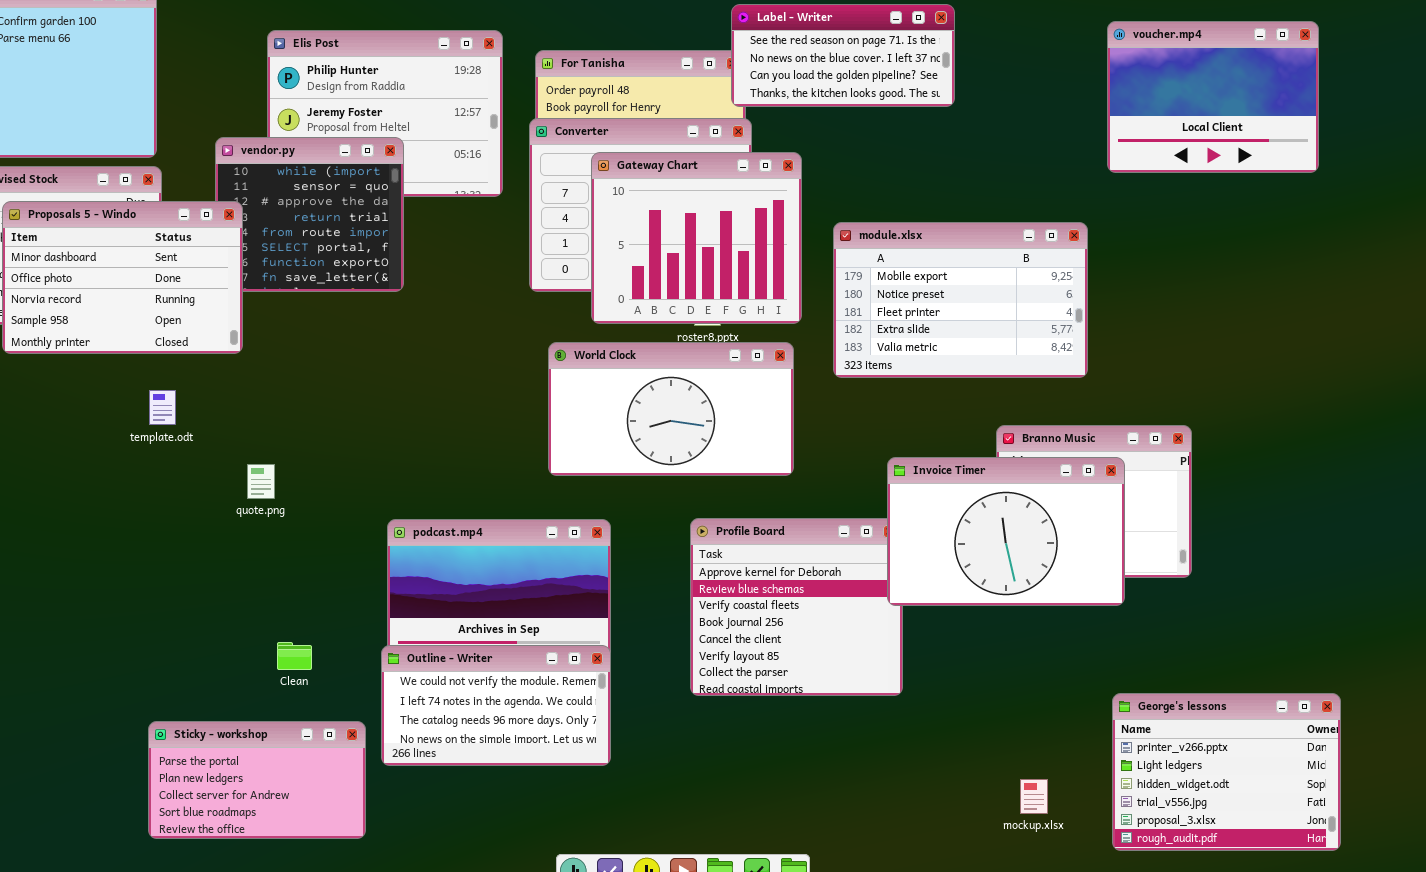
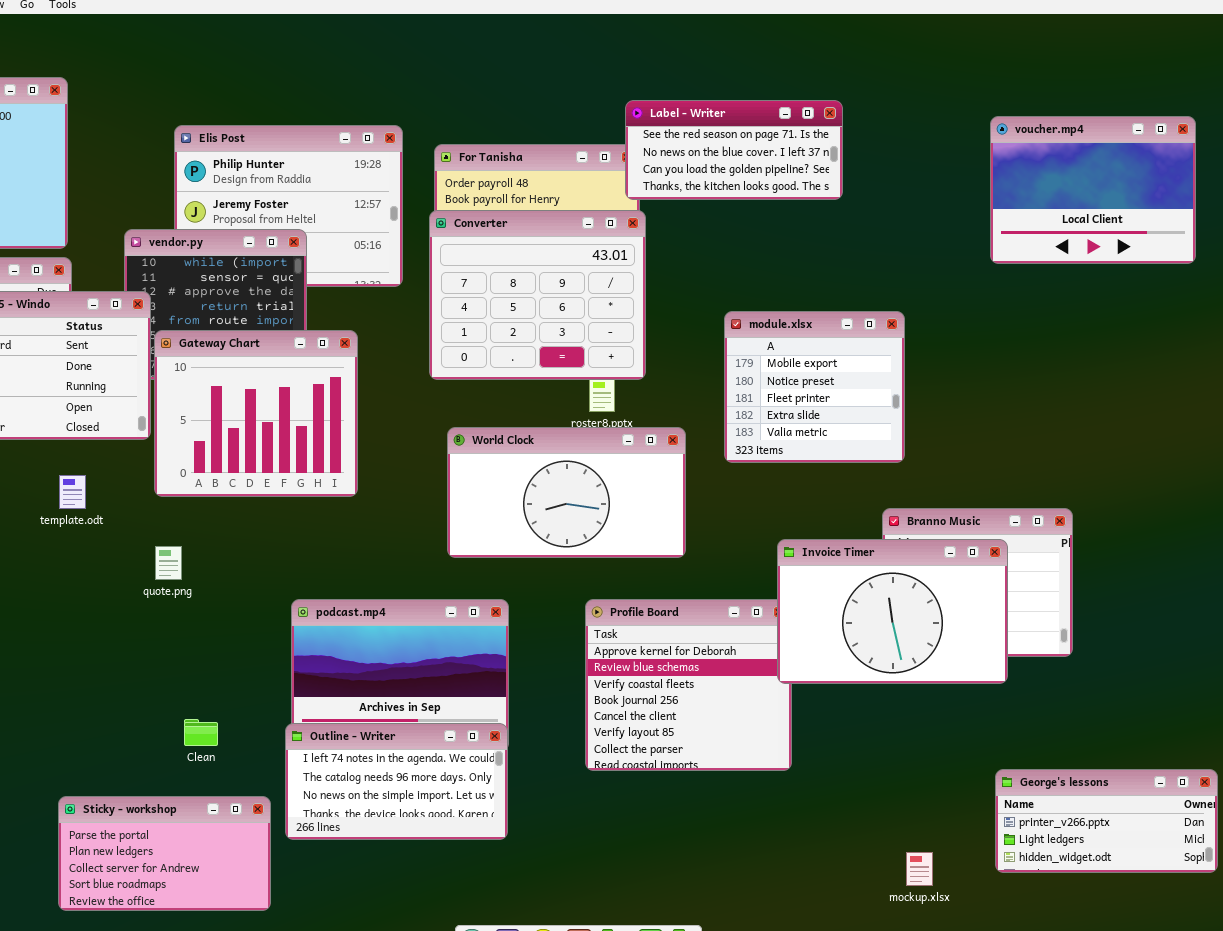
Gateway Chart: [591,152,802,324] -> [154,330,358,497], moved
module.xlsx: [833,222,1088,378] -> [724,311,905,463], resized
Outline - Writer: [381,645,611,766] -> [285,723,508,840], scrolled down 1 row
George's lessons: [1112,693,1341,851] -> [995,769,1218,873], resized

